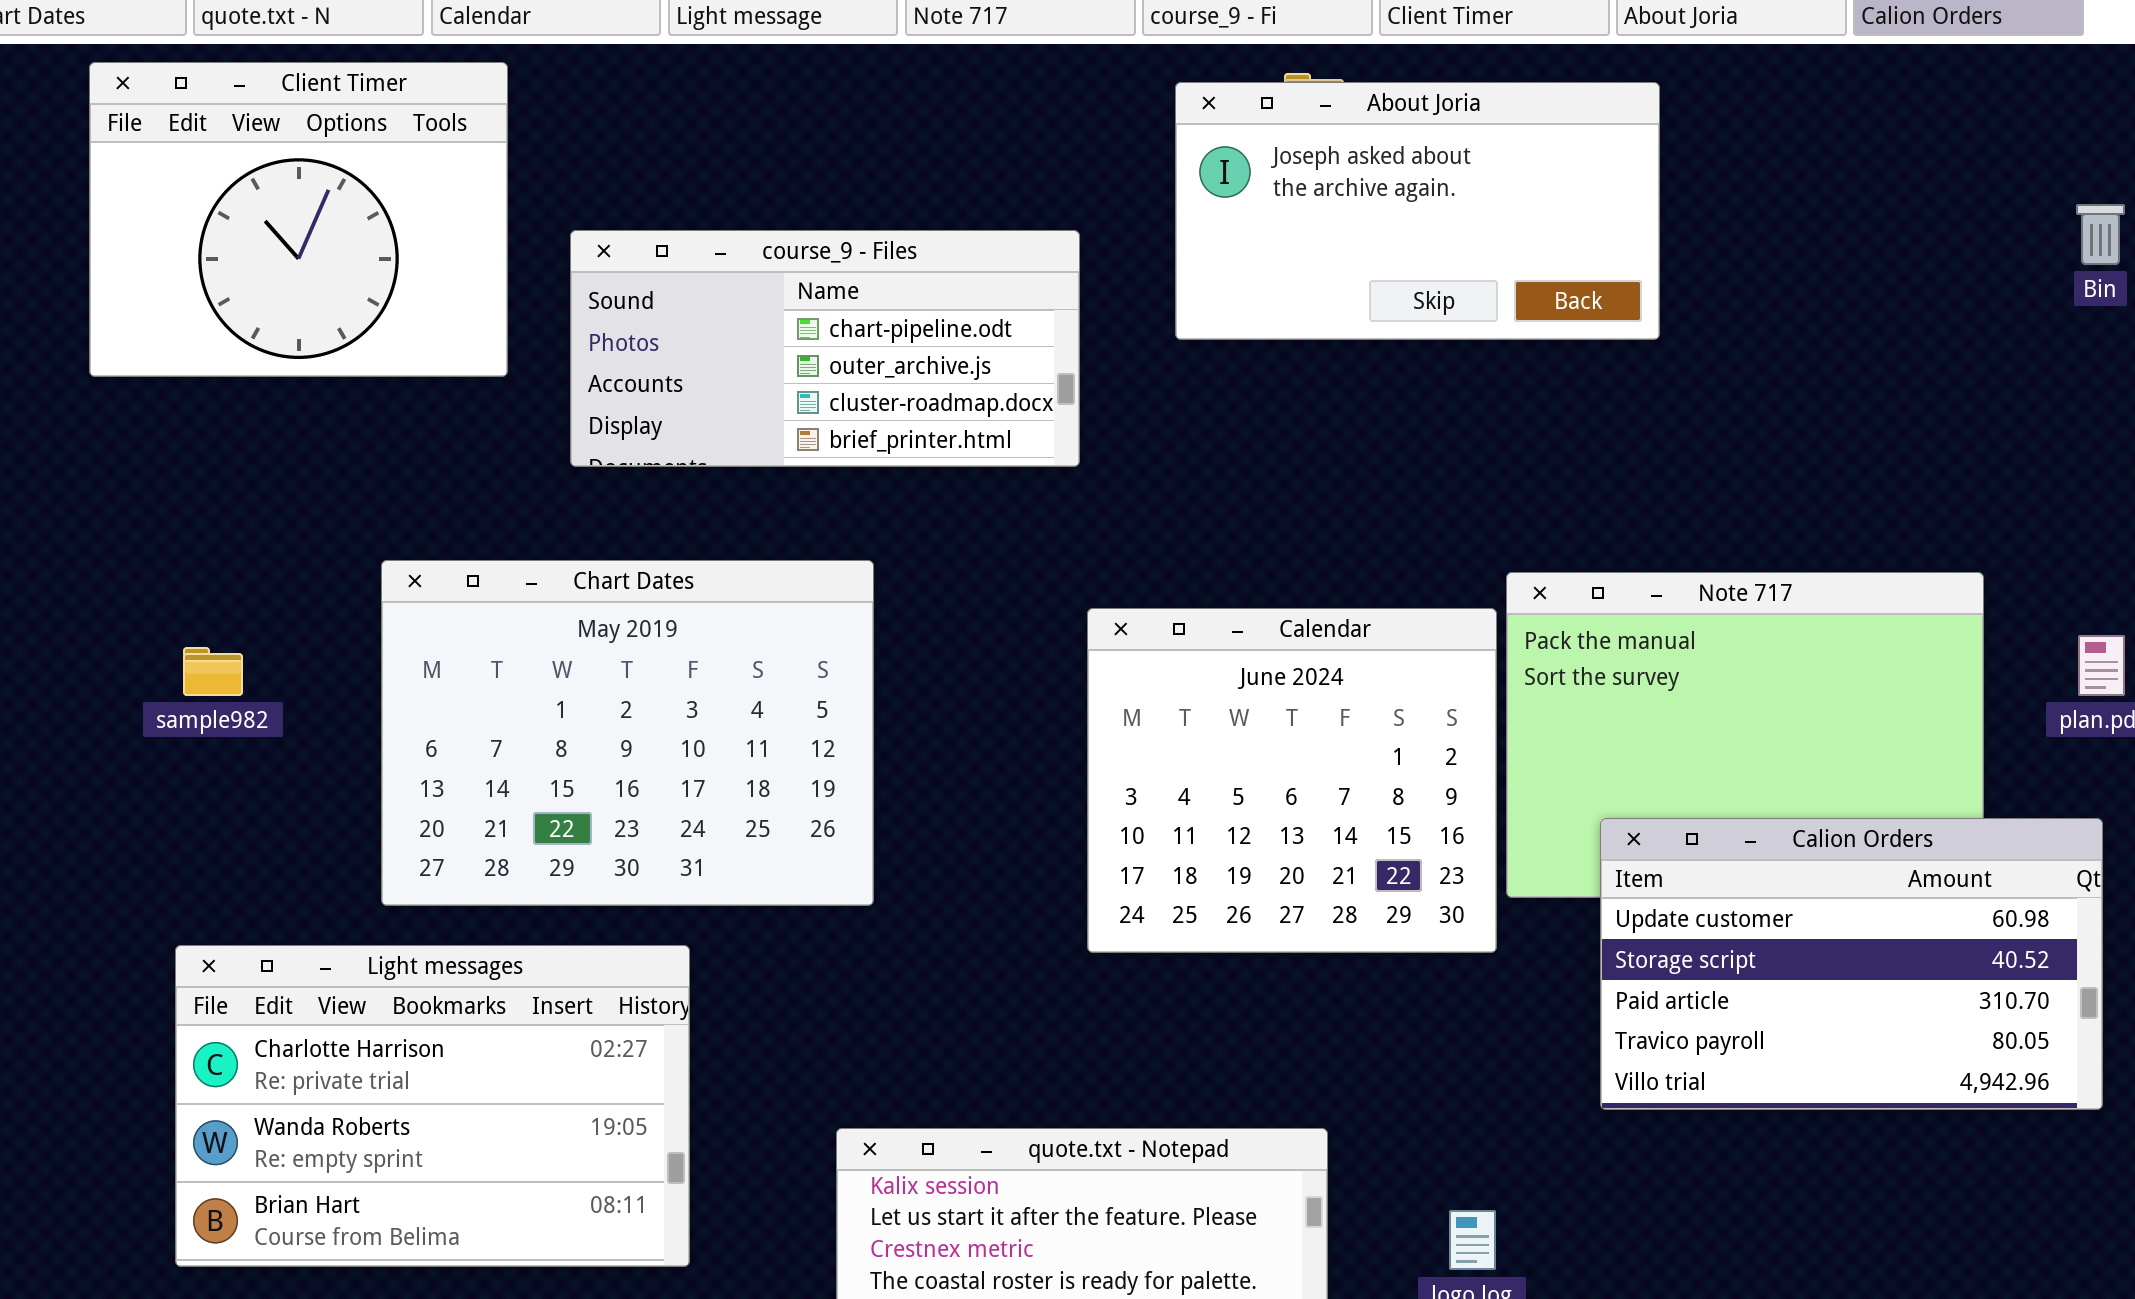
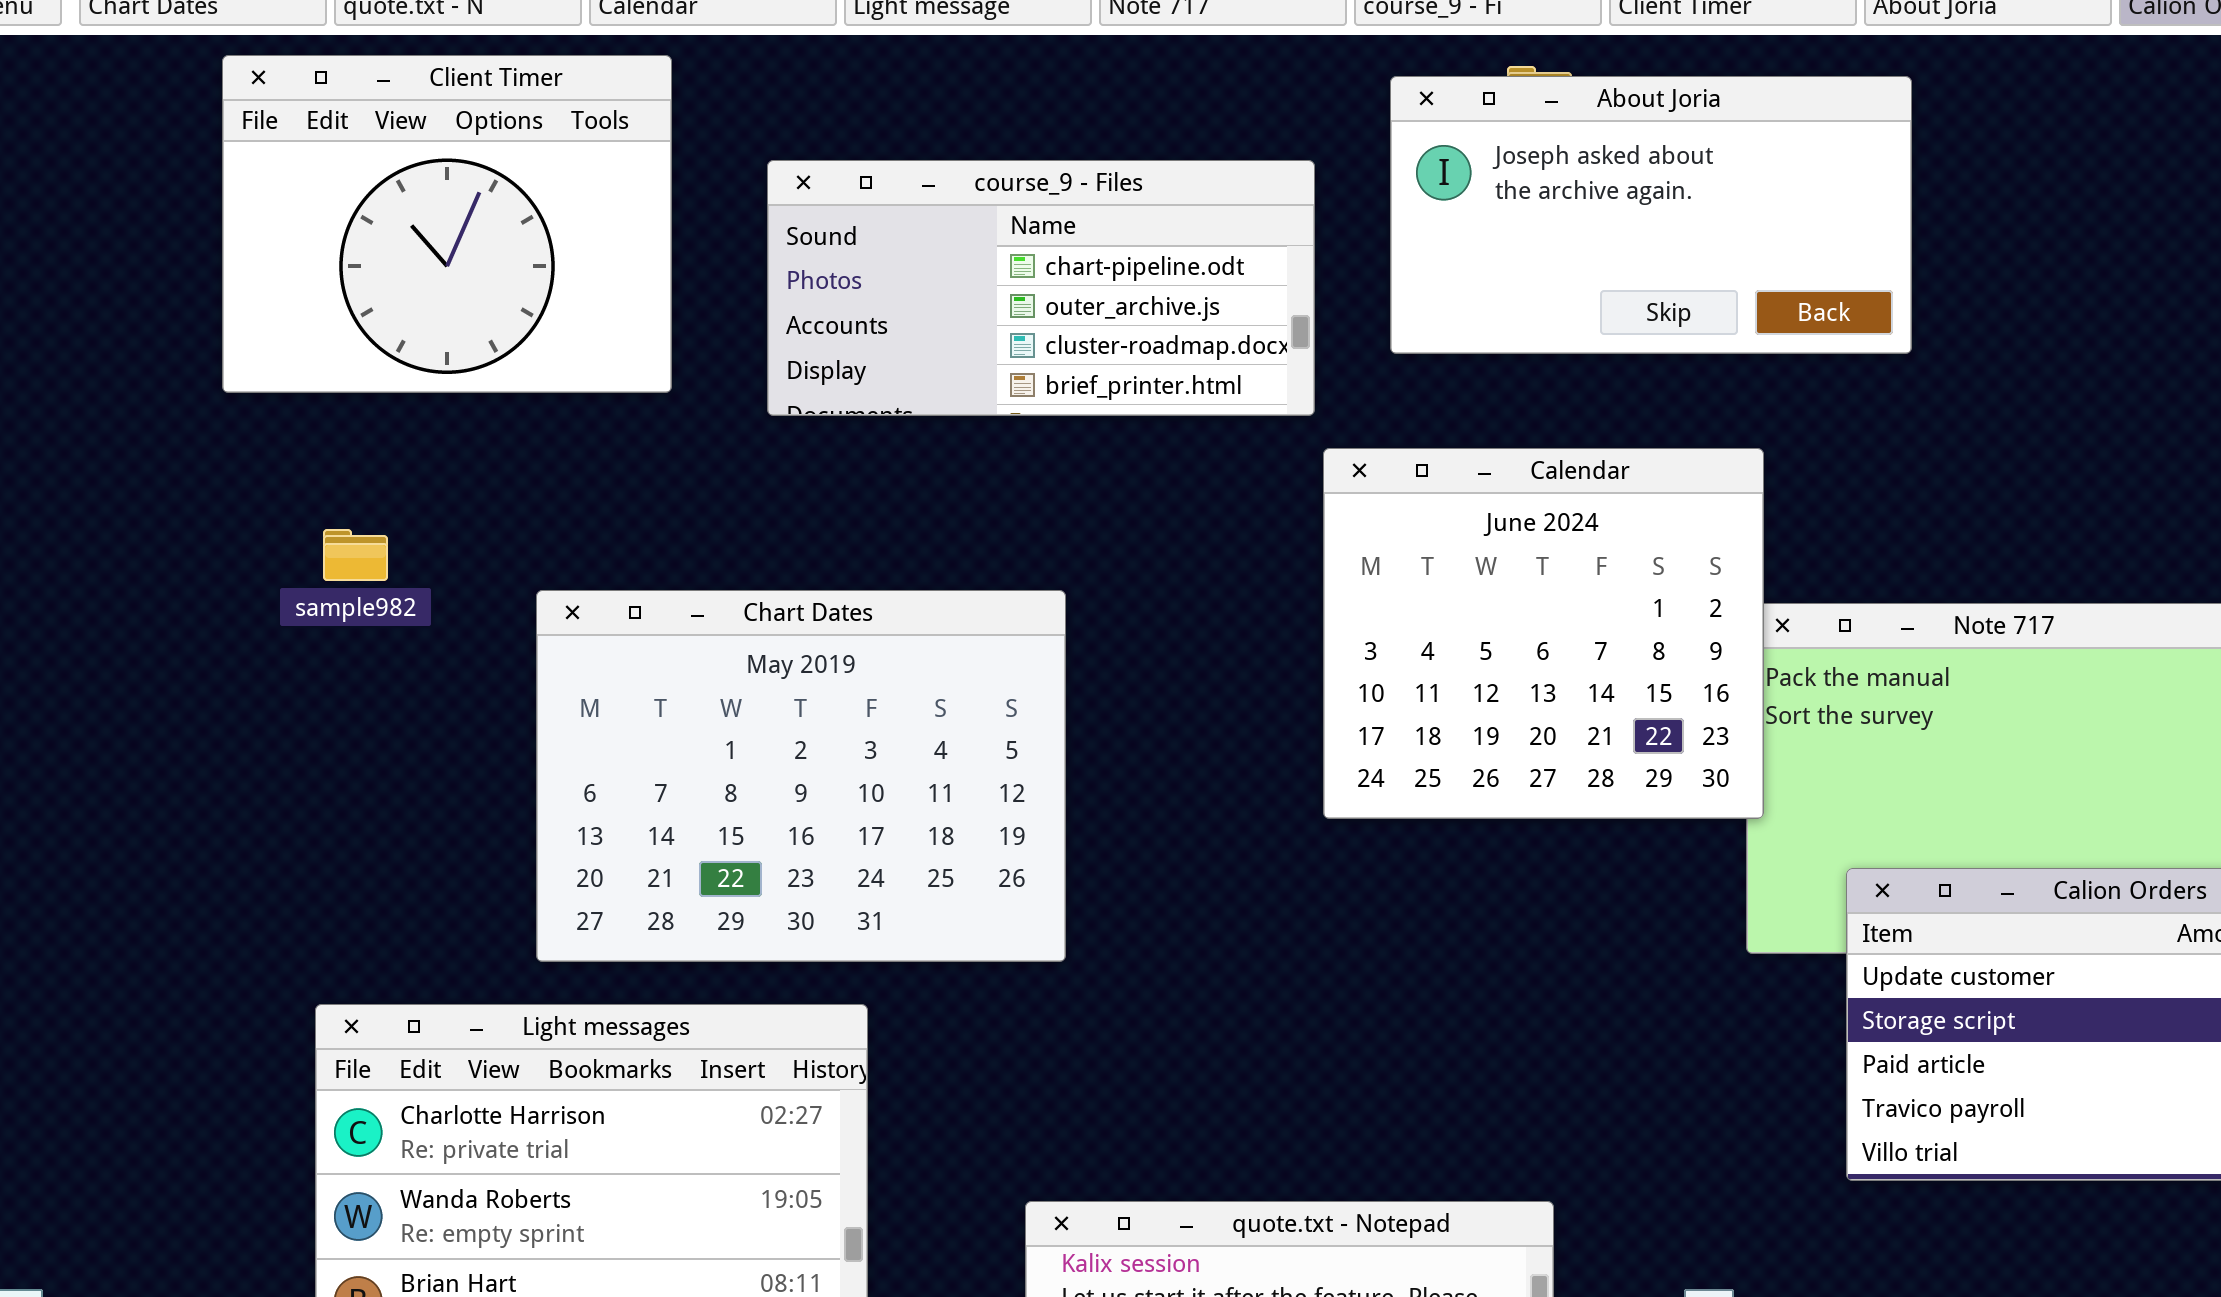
course_9 - Files: [570,230,1080,467] -> [767,160,1315,416], moved
Calendar: [1087,608,1497,953] -> [1323,448,1764,819], moved
sample982: [183,647,243,696] -> [323,529,388,581], moved

